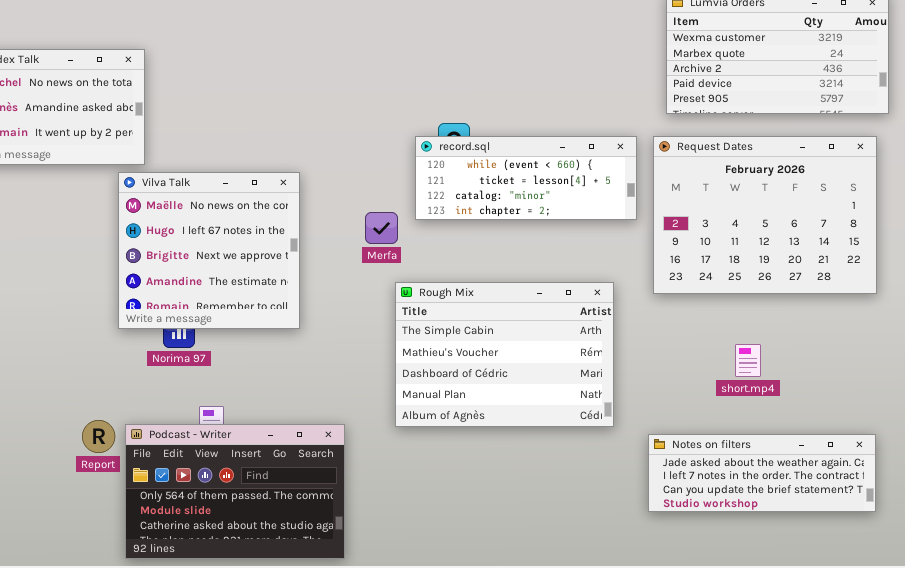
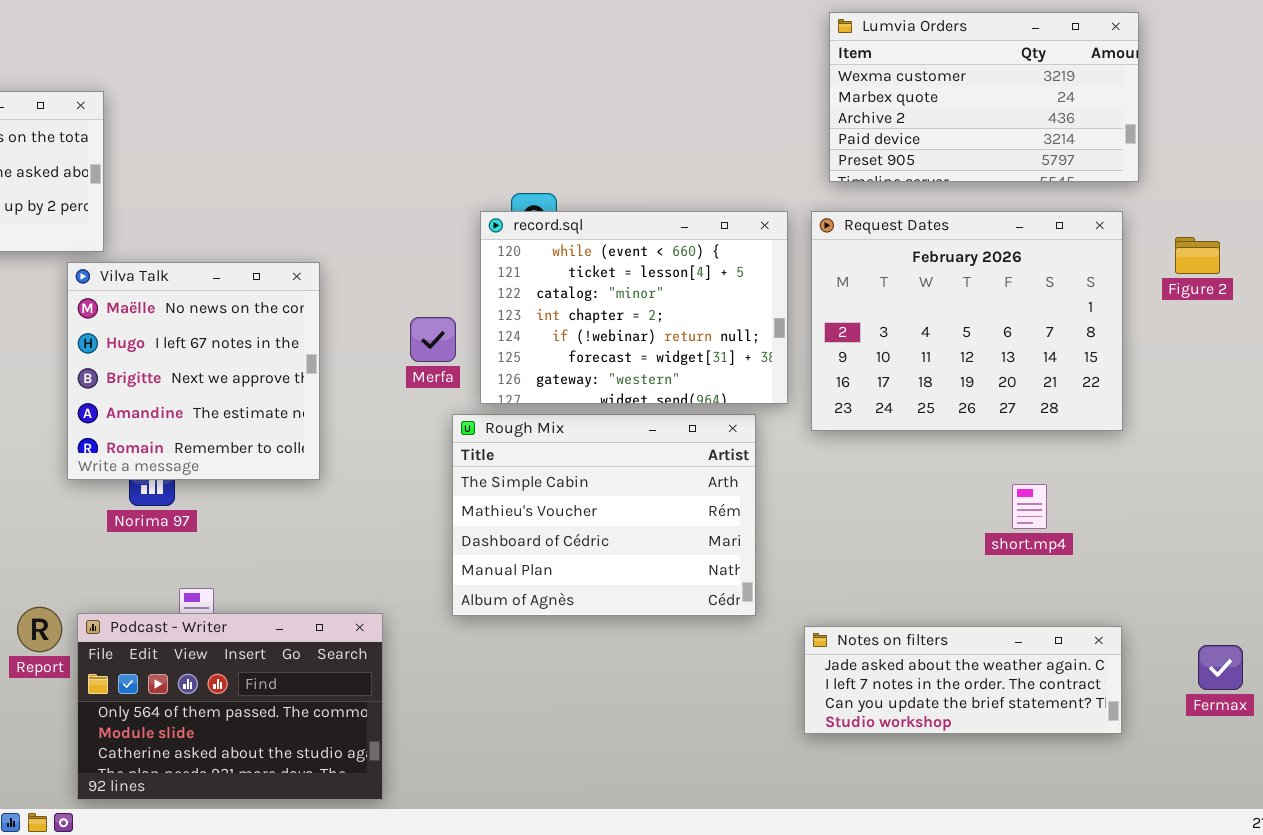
record.sql: [415,136,637,220] -> [480,211,788,404], resized
short.mp4: [735,344,761,377] -> [1012,484,1047,529], moved

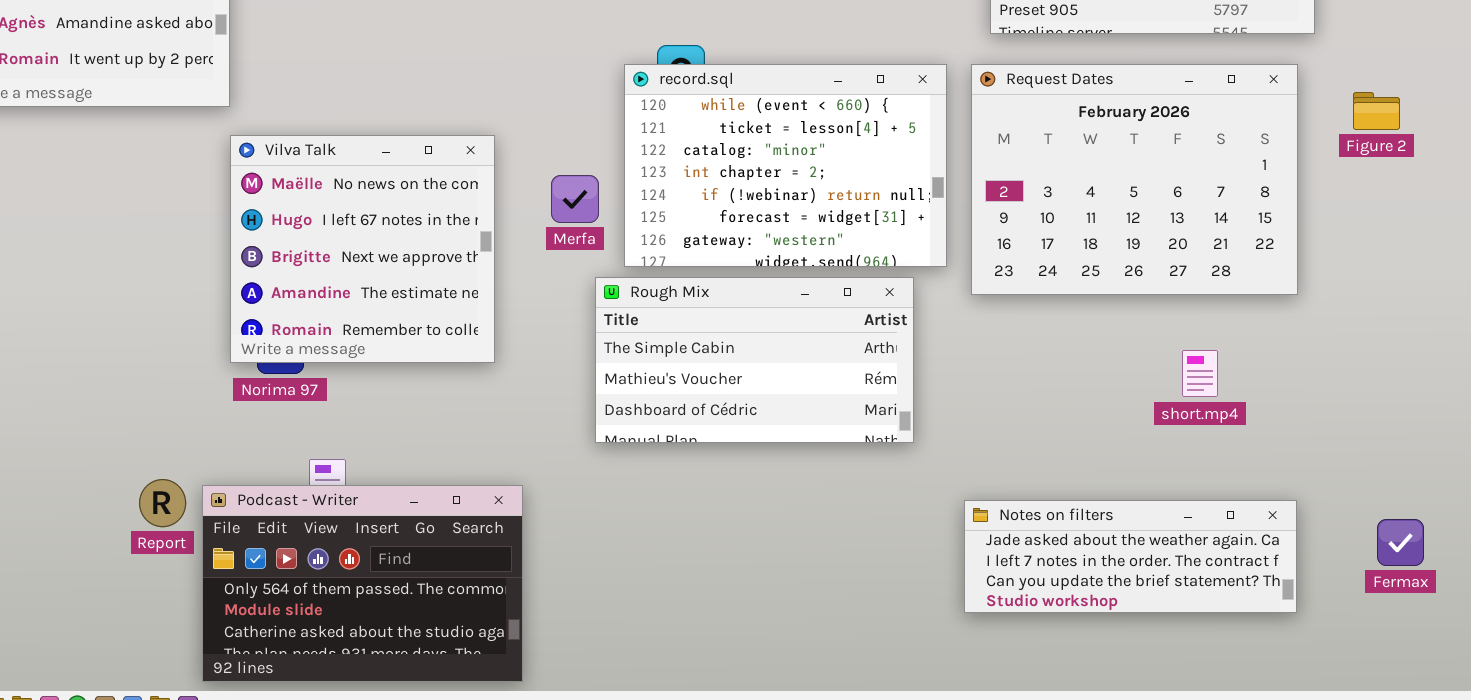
Vilva Talk: [67,262,320,480] -> [230,135,495,363], moved
Rough Mix: [452,414,756,616] -> [595,277,914,443], resized

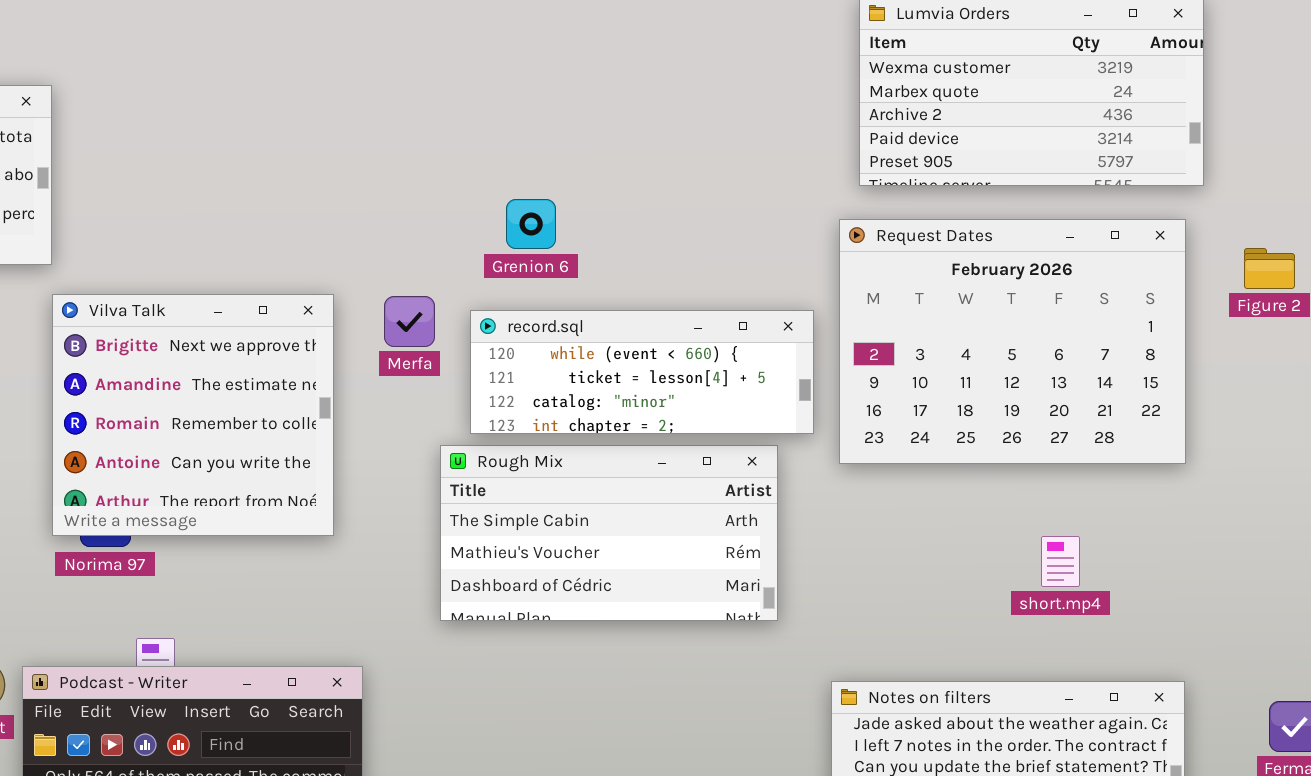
record.sql: [624,64,947,267] -> [470,310,814,434], resized
Vilva Talk: [230,135,495,363] -> [52,294,334,536], scrolled down 2 rows
Merfa: [551,175,599,223] -> [384,296,435,347], moved
short.mp4: [1182,350,1218,397] -> [1041,536,1080,587], moved

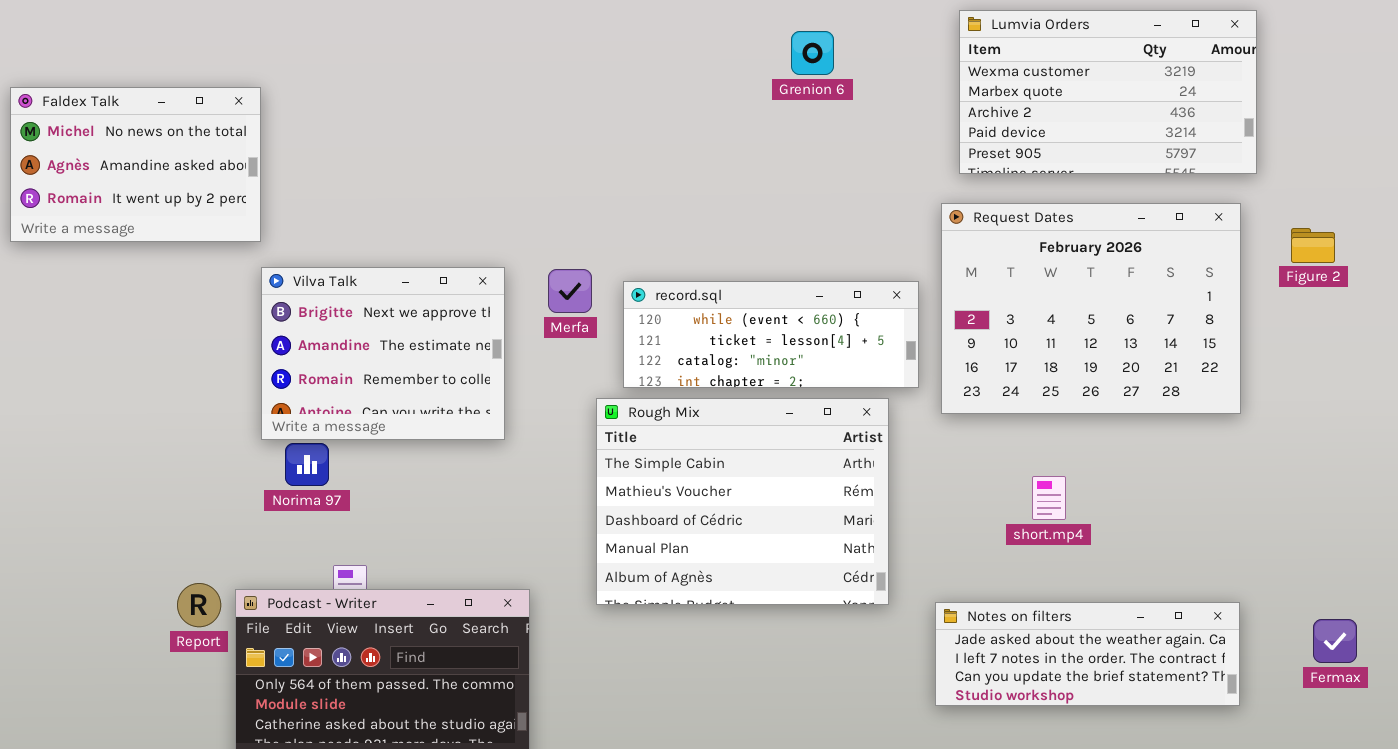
Grenion 6: [506,199,556,249] -> [791,31,834,75], moved
Vilva Talk: [52,294,334,536] -> [261,267,505,440], resized
Rough Mix: [440,445,778,621] -> [596,398,889,605], resized
short.mp4: [1041,536,1080,587] -> [1032,476,1066,520], moved

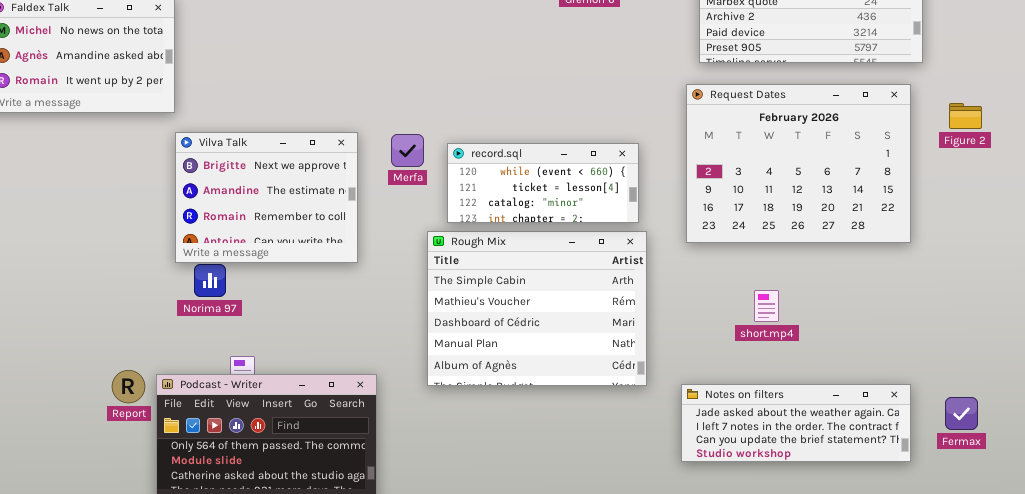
record.sql: [623,281,919,388] -> [447,143,639,223], resized
Fermax: [1313,619,1357,663] -> [945,397,978,430], moved

